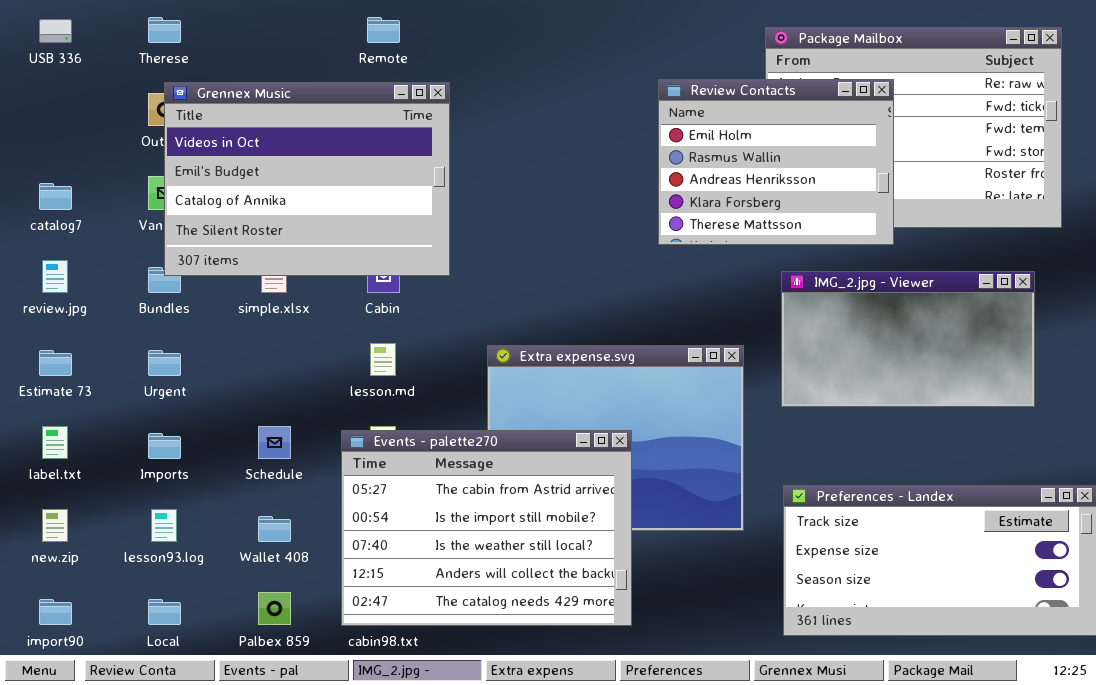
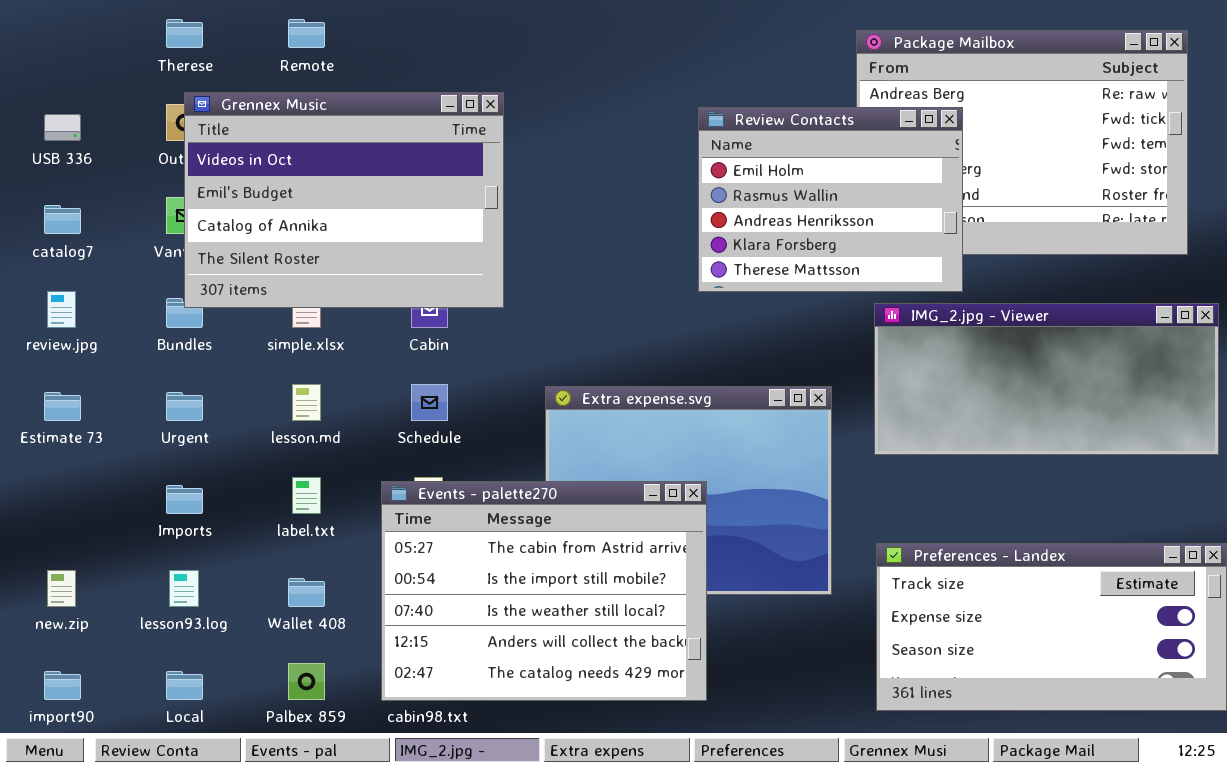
Remote: [367,17,400,43] -> [288,19,325,48], moved
USB 336: [39,19,72,43] -> [44,114,81,141], moved
Review Contacts: [658,79,894,245] -> [698,107,963,292], moved
IMG_2.jpg - Viewer: [781,271,1035,407] -> [874,303,1219,455], resized
lesson.md: [370,343,396,376] -> [292,384,321,421], moved
label.txt: [42,426,68,459] -> [292,477,321,514], moved
Schedule: [258,426,291,459] -> [411,384,448,421], moved

